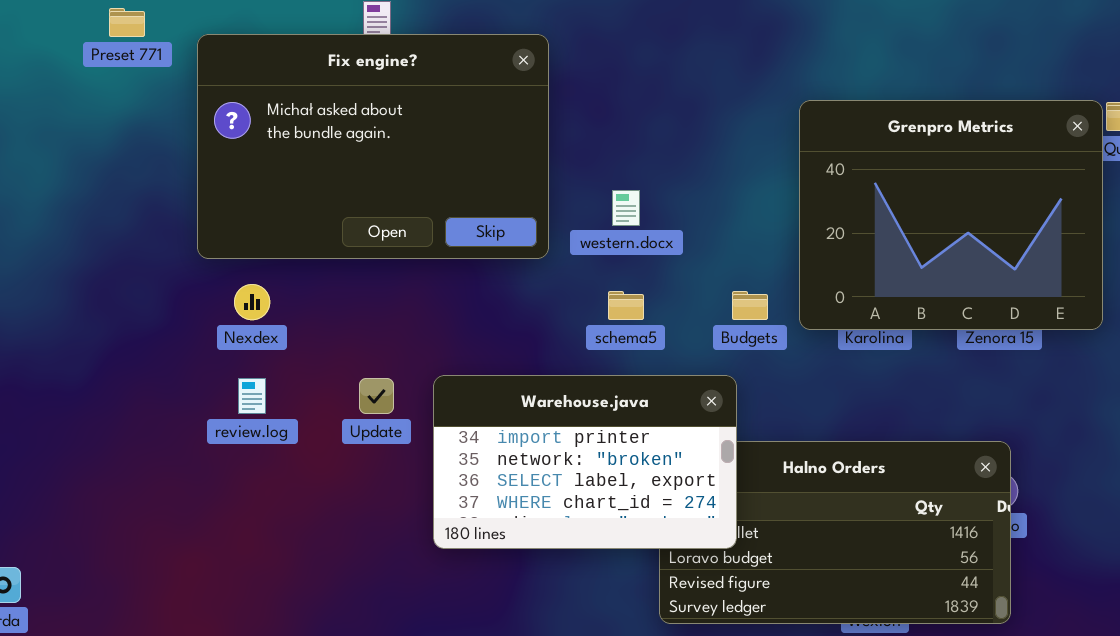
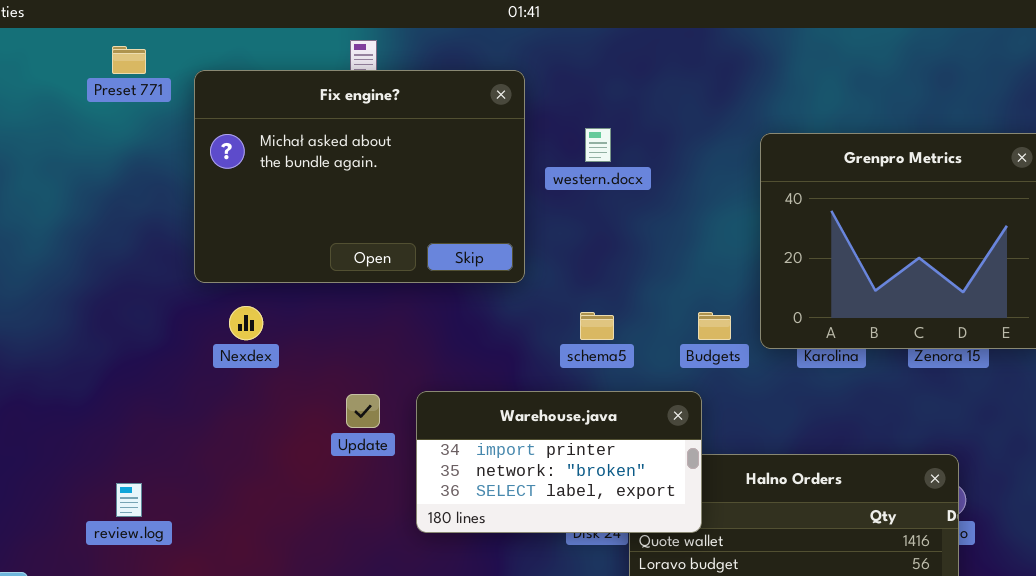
western.docx: [612,190,640,226] -> [585,128,611,162], moved
Warehouse.java: [433,375,737,549] -> [416,391,702,533], resized
review.log: [238,378,266,414] -> [116,483,142,517], moved

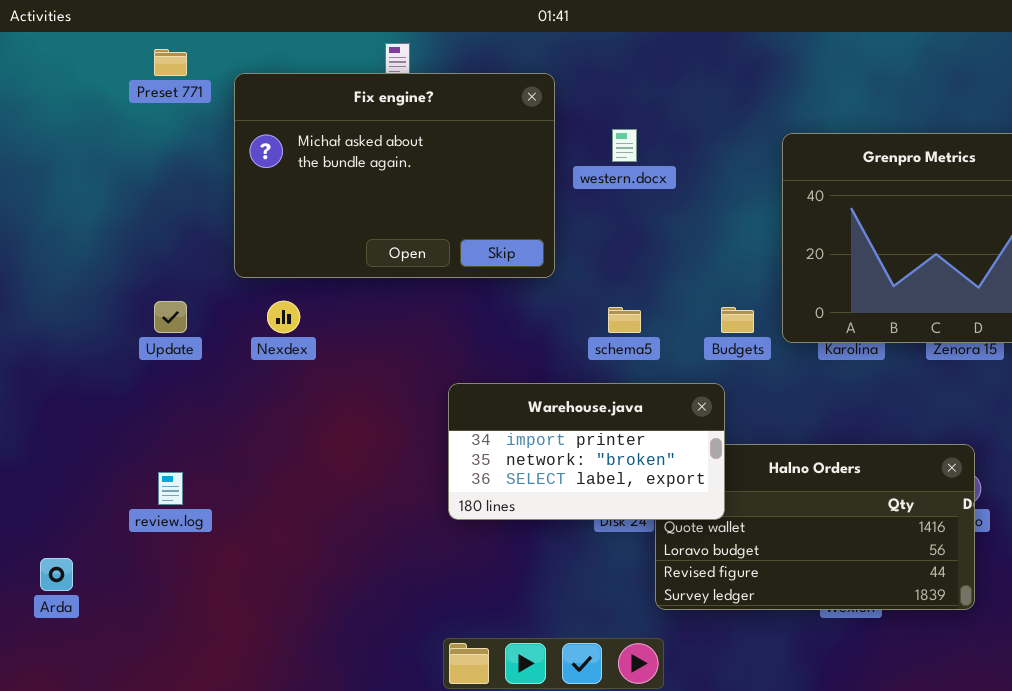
Update: [346,394,380,428] -> [154,301,187,333], moved

